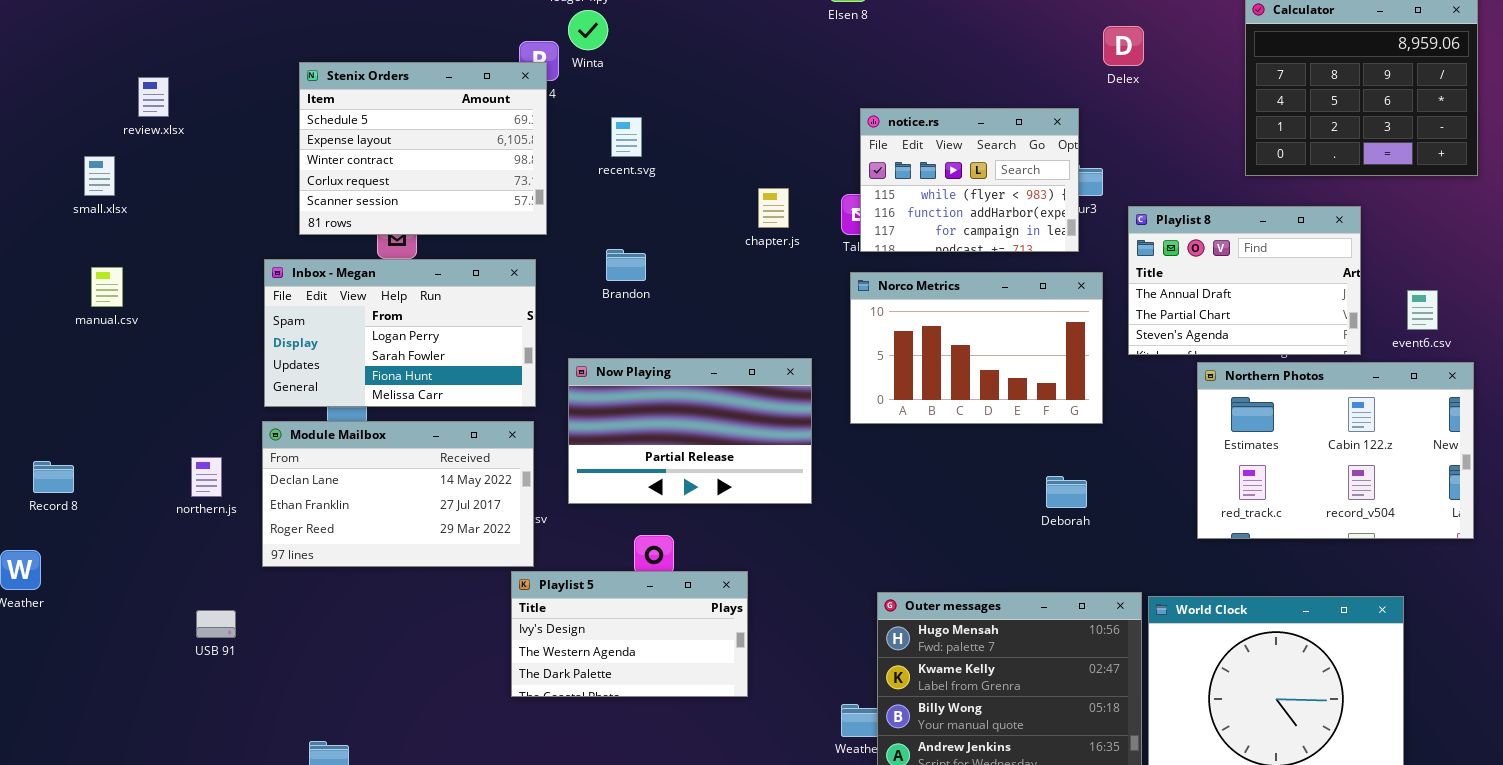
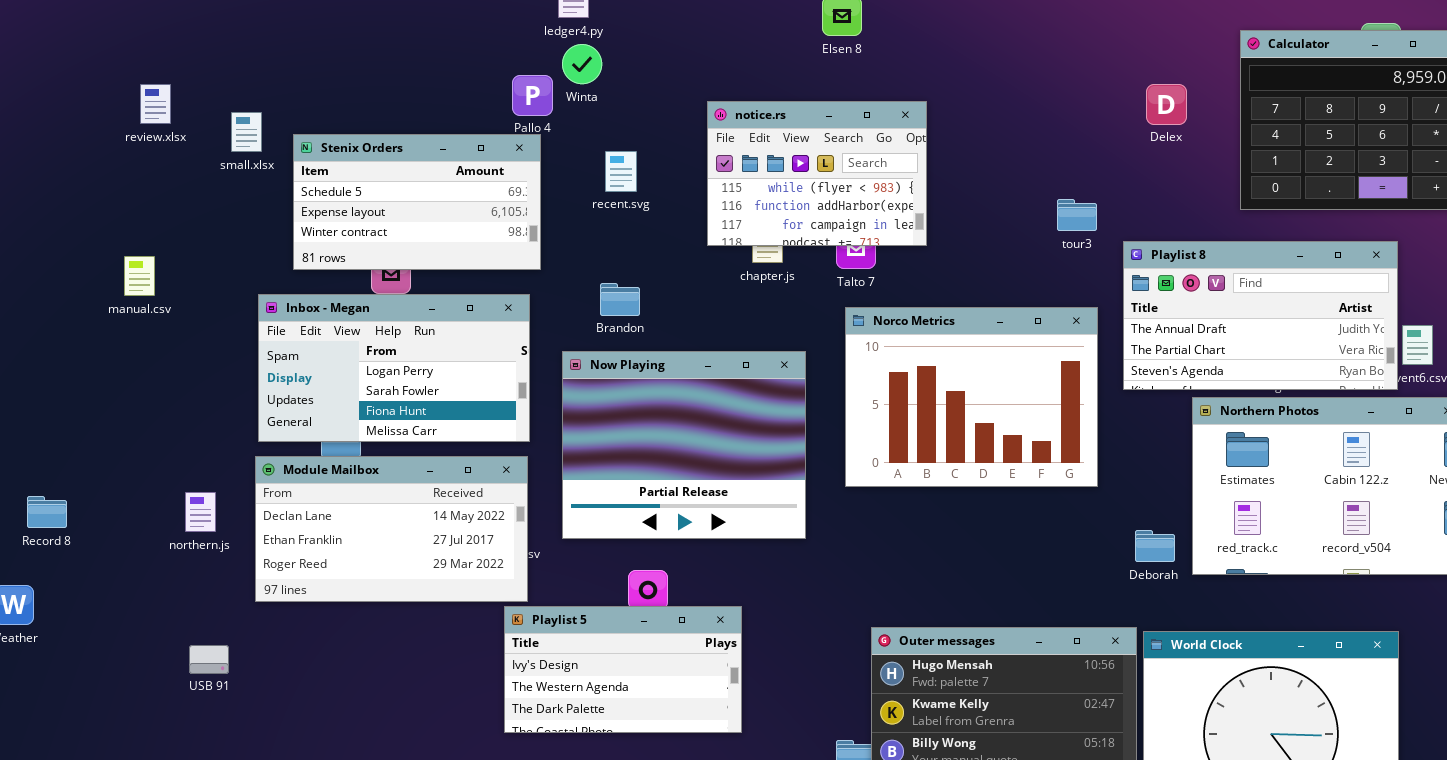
Delex: [1103,26,1144,66] -> [1146,84,1187,125], moved
Stenix Orders: [299,62,547,235] -> [293,134,541,270], resized
review.xlsx: [138,77,169,117] -> [140,84,171,124], moved
notice.rs: [860,108,1079,252] -> [707,101,927,246], moved
small.xlsx: [84,156,115,196] -> [231,112,262,152], moved
Playlist 8: [1128,206,1361,355] -> [1123,241,1398,390], resized
manual.csv: [91,267,123,307] -> [124,256,155,296], moved
Norco Metrics: [850,272,1103,424] -> [845,307,1098,487], resized
Now Playing: [568,358,812,504] -> [562,351,806,539], resized
Deborah: [1046,476,1087,508] -> [1135,530,1175,562], moved

